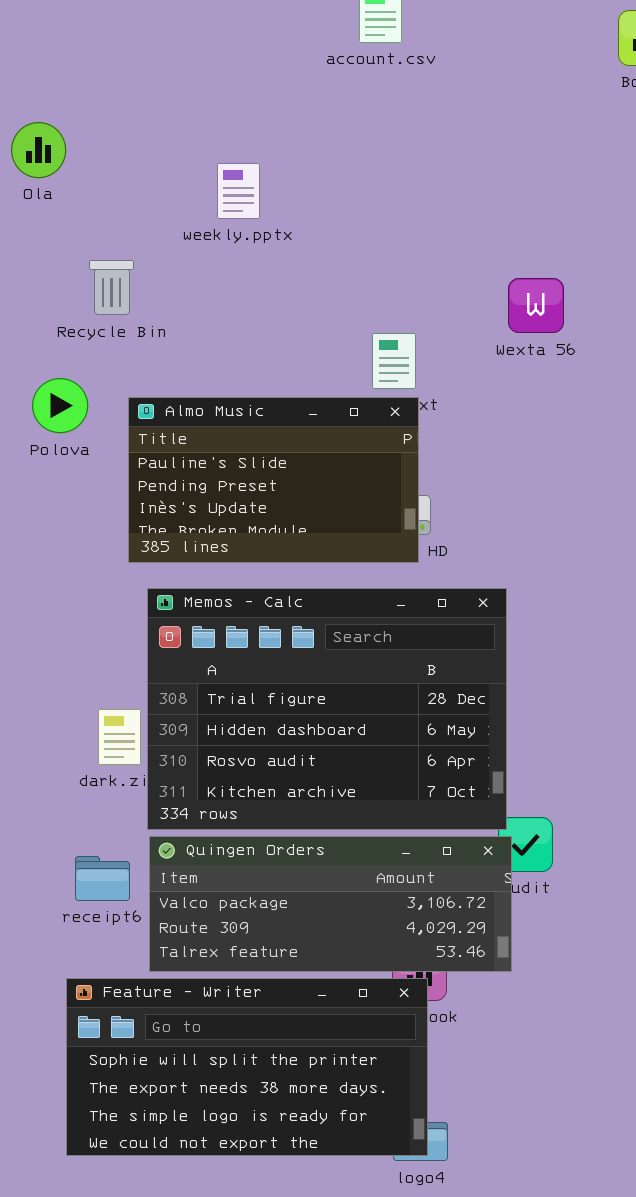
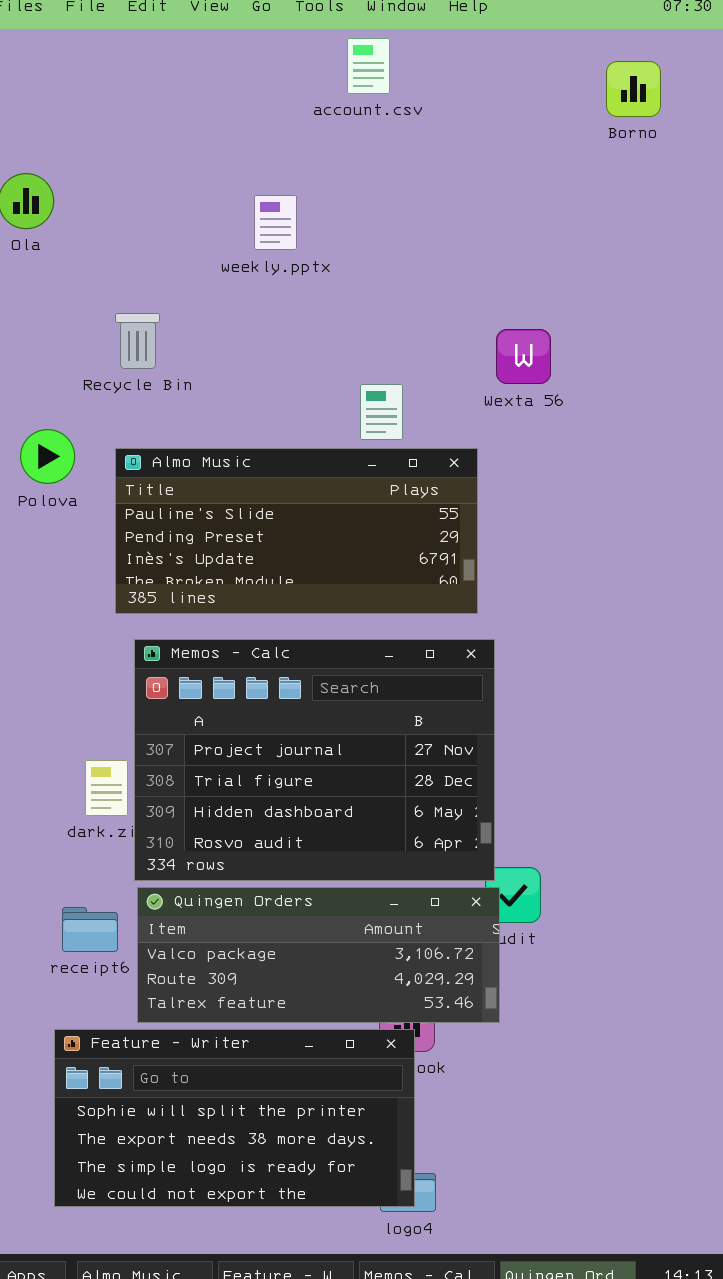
weekly.pptx: [217,163,260,219] -> [254,195,297,250], moved
Recycle Bin: [89,260,134,315] -> [115,313,160,369], moved
Almo Music: [128,397,419,563] -> [115,448,478,614], resized
Memos - Calc: [147,588,507,830] -> [134,639,495,881], scrolled up 1 row

